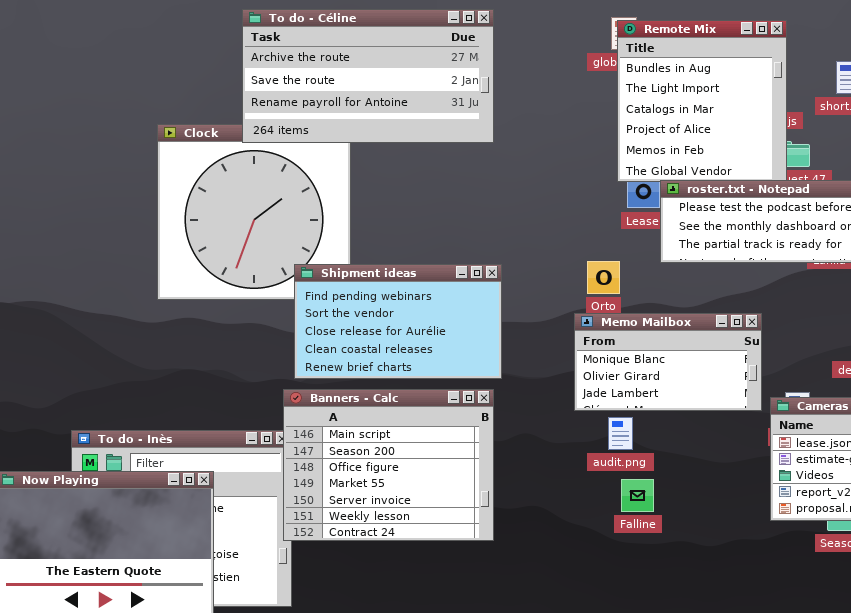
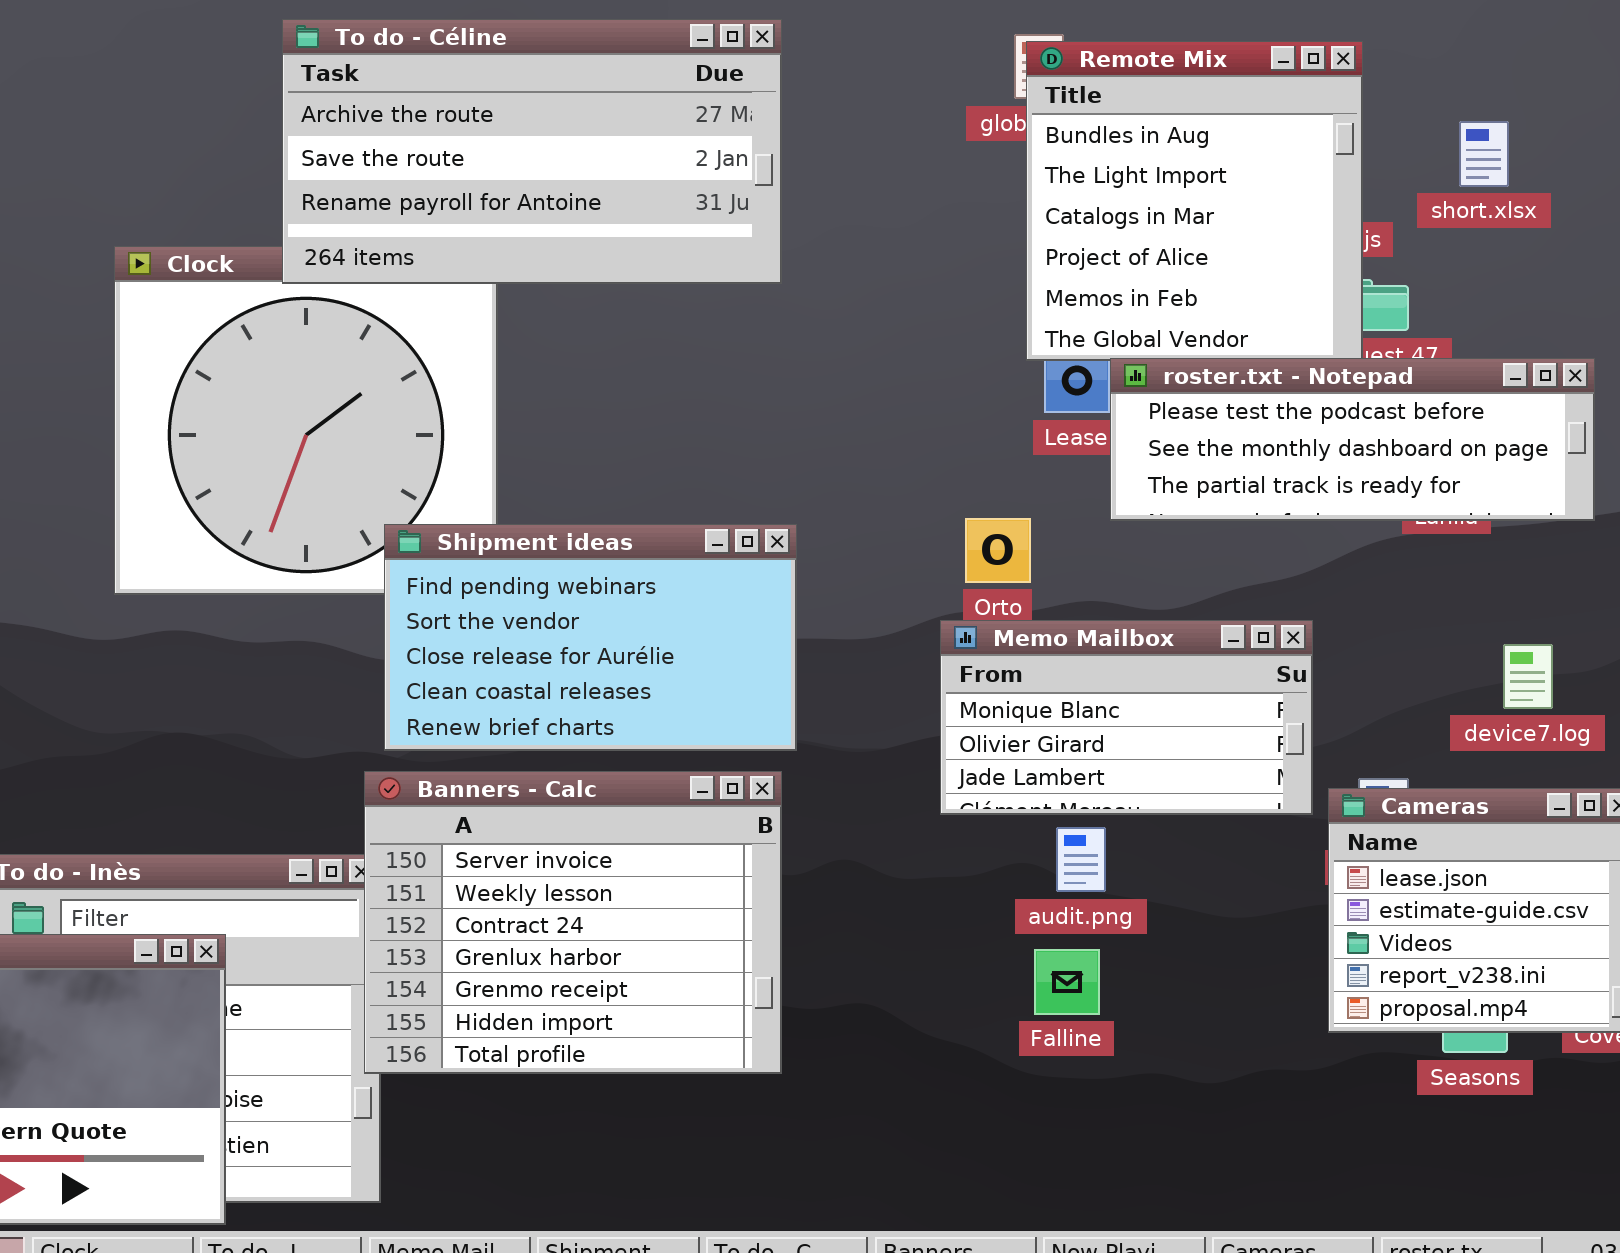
Banners - Calc: [283,389,494,541] -> [364,771,782,1074], scrolled down 4 rows
audit.png: [608,417,633,450] -> [1056,827,1106,892], moved

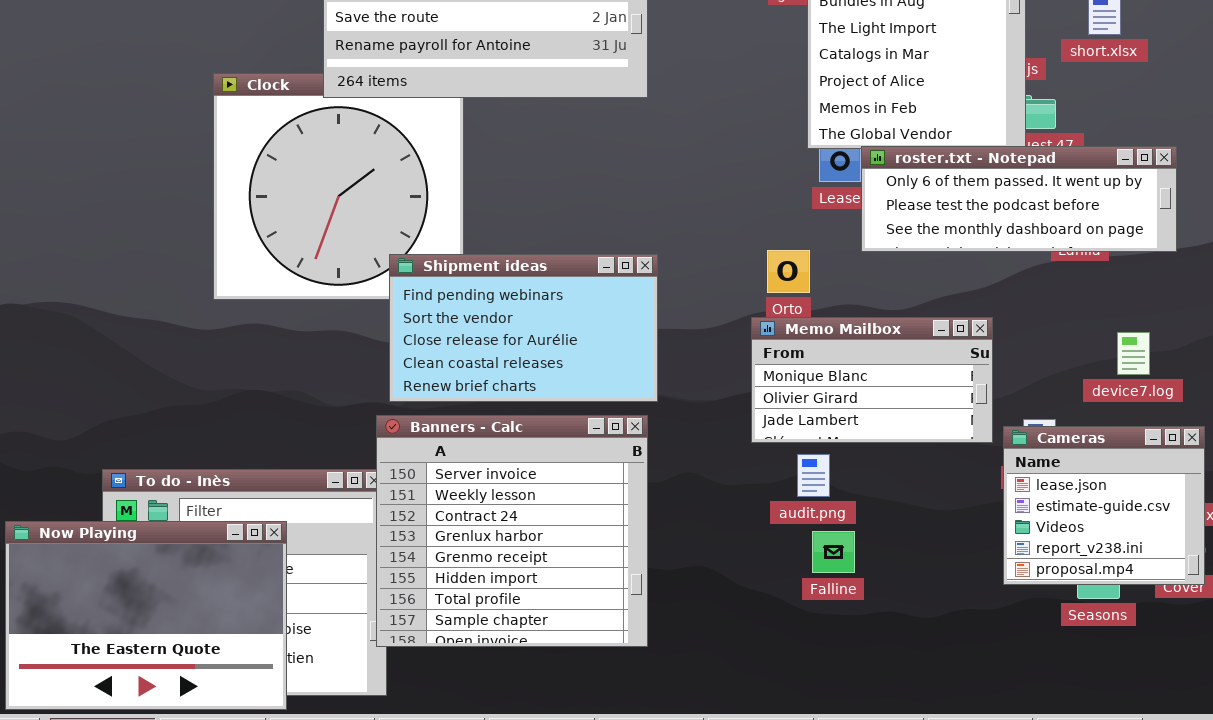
roster.txt - Notepad: [1110,358,1595,521] -> [861,146,1177,252], scrolled up 1 row
Banners - Calc: [364,771,782,1074] -> [376,415,648,647], resized
audit.png: [1056,827,1106,892] -> [797,454,830,497], moved

